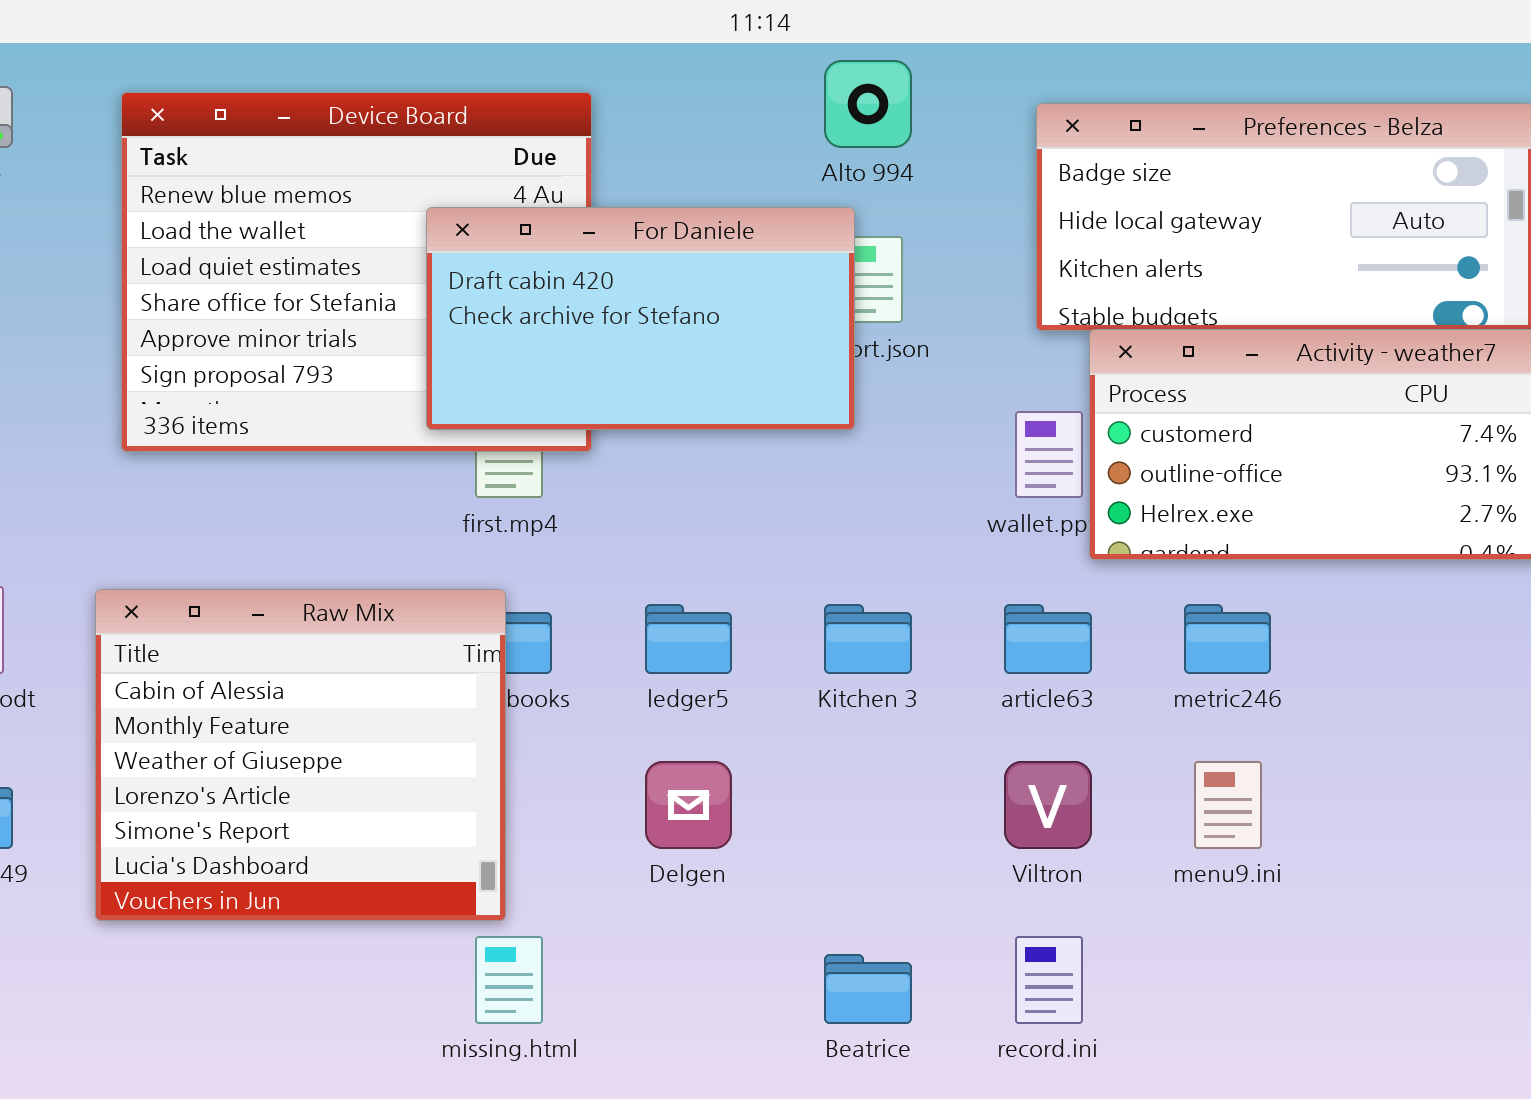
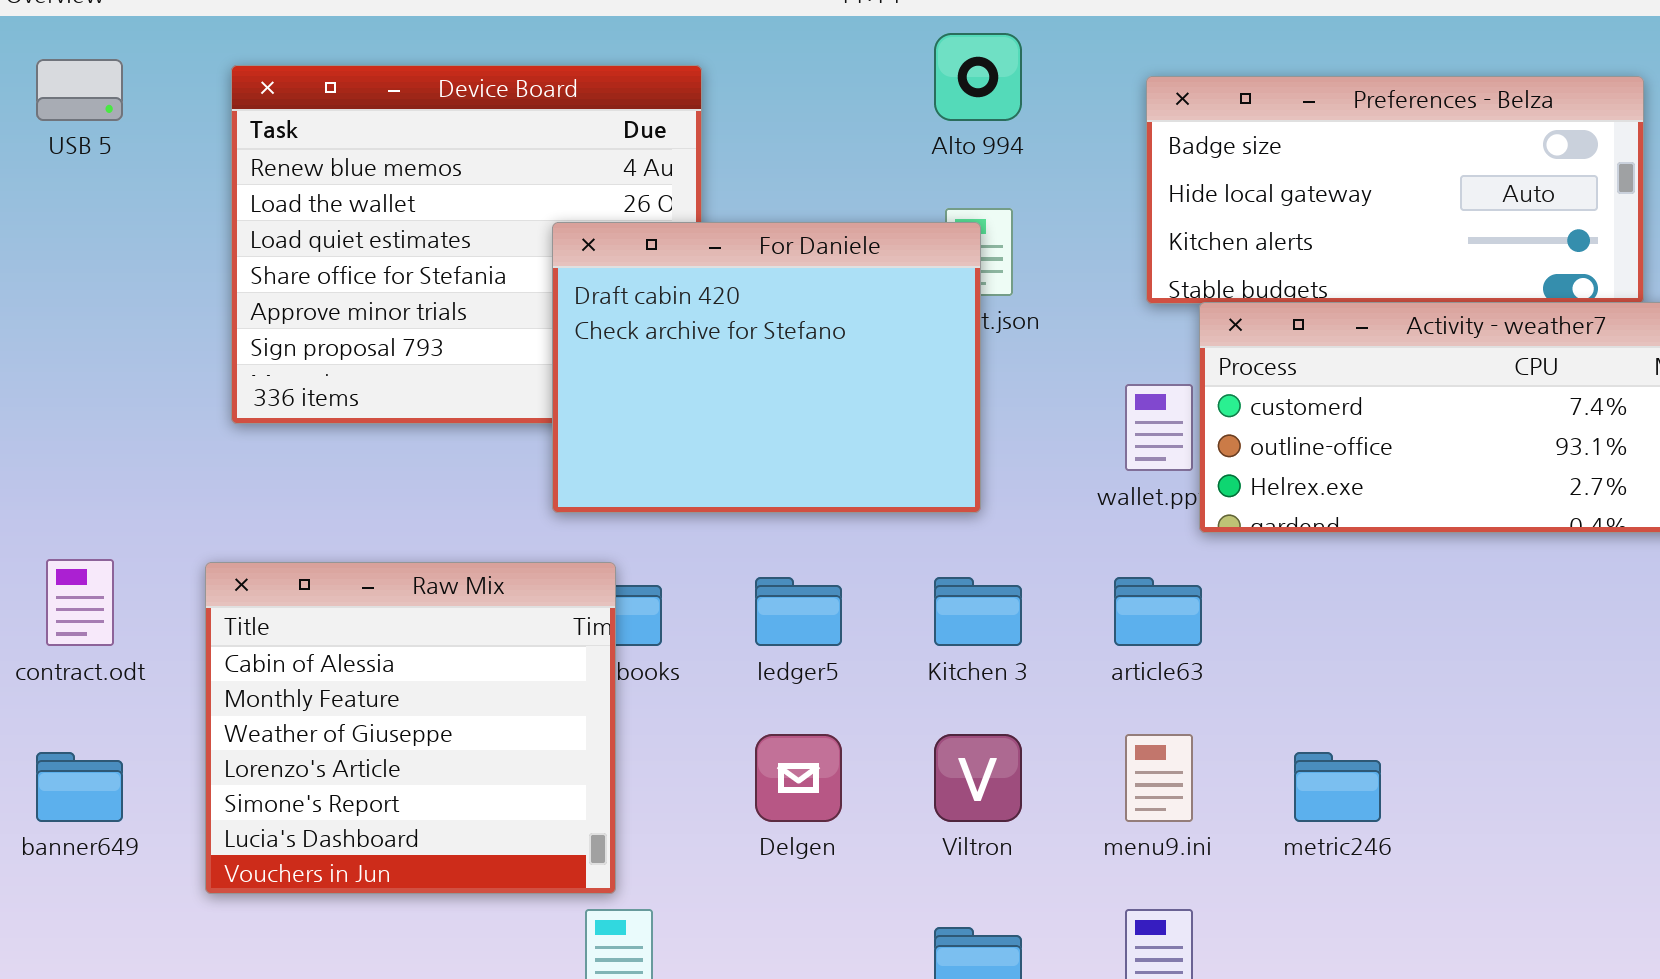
For Daniele: [426,207,855,430] -> [552,222,981,513], moved, resized
metric246: [1184,604,1271,674] -> [1294,752,1381,822], moved
Viltron: [1004,761,1092,849] -> [934,734,1022,822], moved
menu9.ini: [1194,761,1262,849] -> [1125,734,1193,822], moved

